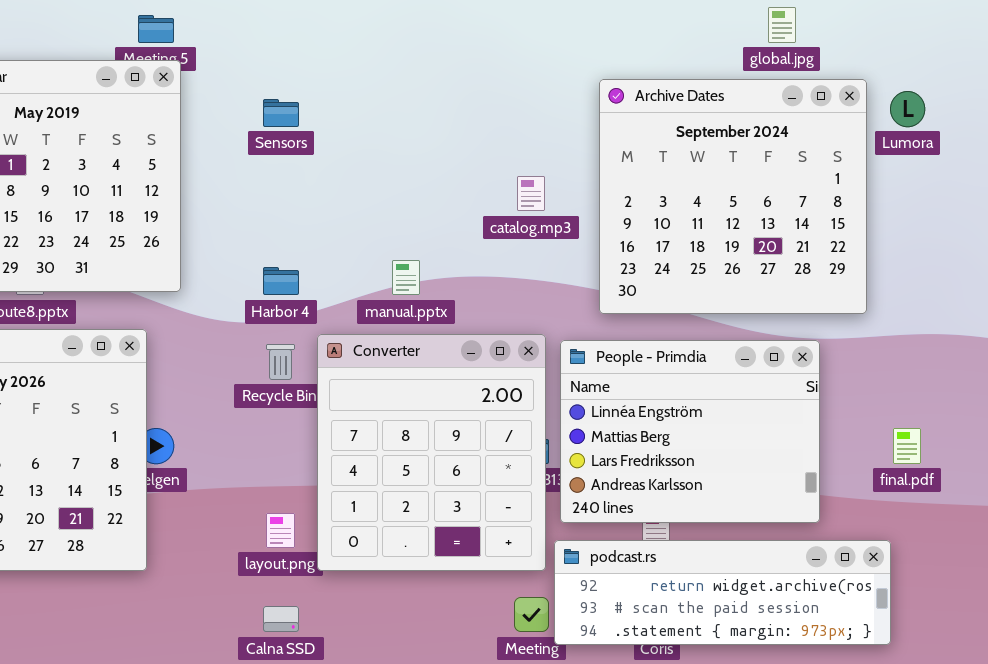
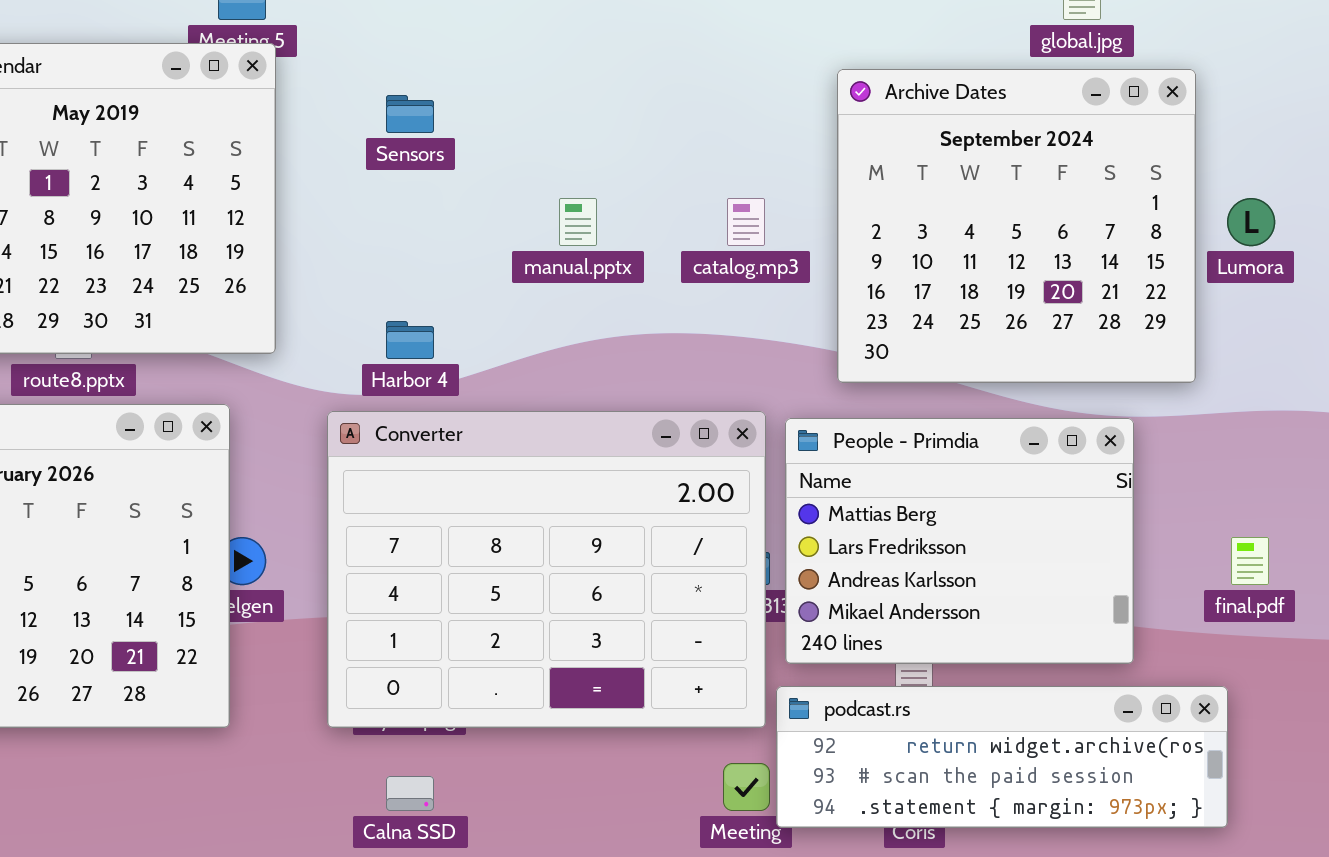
Lumora: [890,91,925,127] -> [1227,198,1275,246], moved
manual.pptx: [392,260,420,295] -> [559,198,597,246], moved
Converter: [317,334,546,571] -> [327,411,766,728], resized
People - Primdia: [560,340,820,523] -> [785,418,1134,664], scrolled down 1 row

